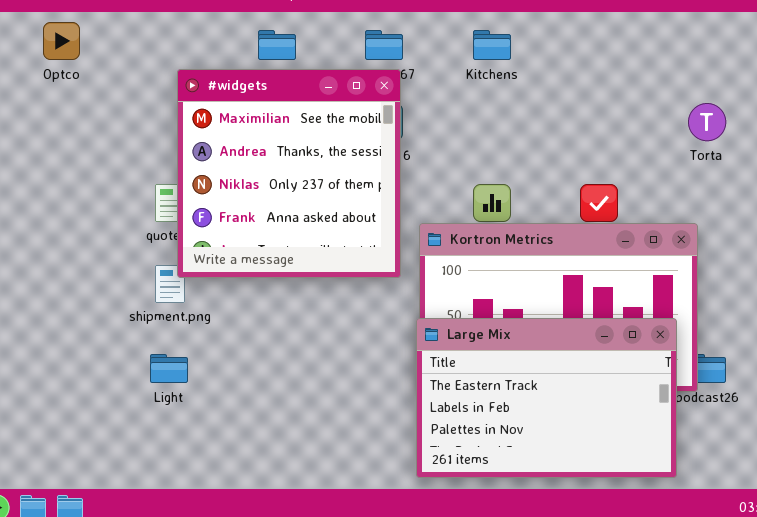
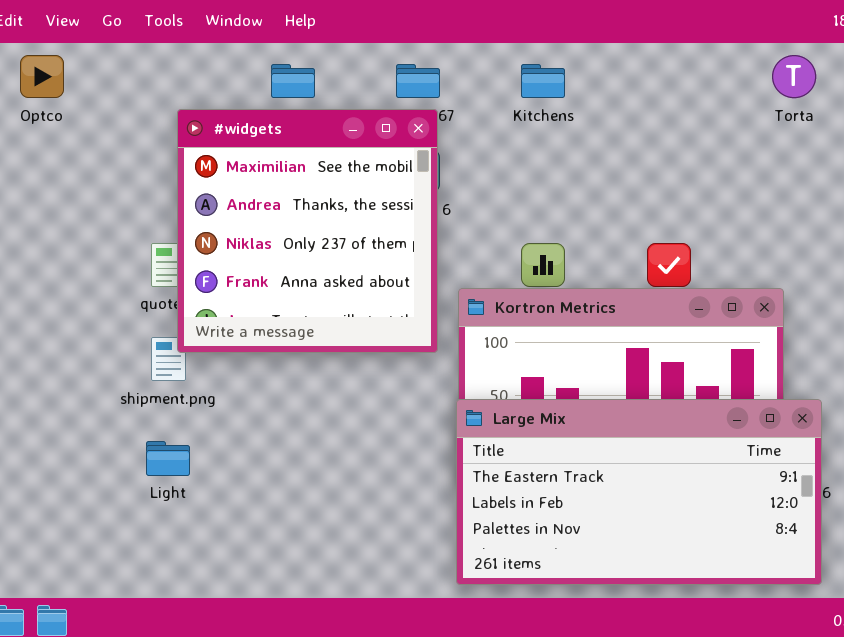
Torta: [688,103,726,141] -> [772,55,816,98], moved
Large Mix: [416,318,677,478] -> [456,399,822,585], resized

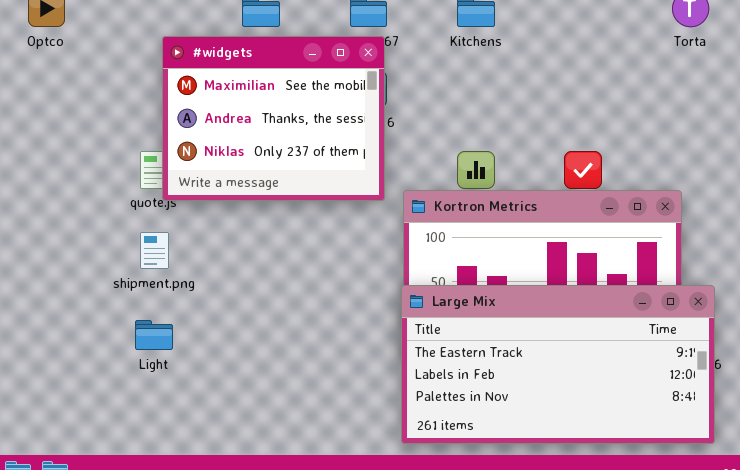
#widgets: [177,109,438,353] -> [162,36,385,201], resized

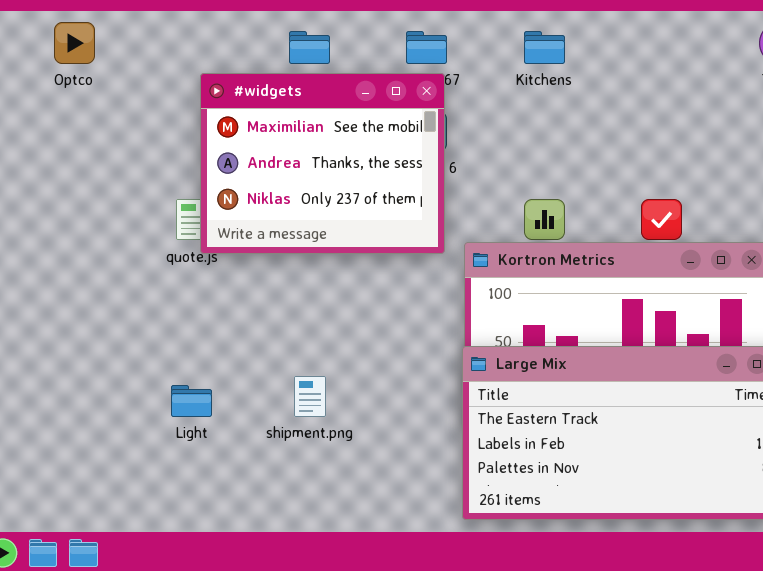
shipment.png: [140,232,169,269] -> [294,376,326,417], moved

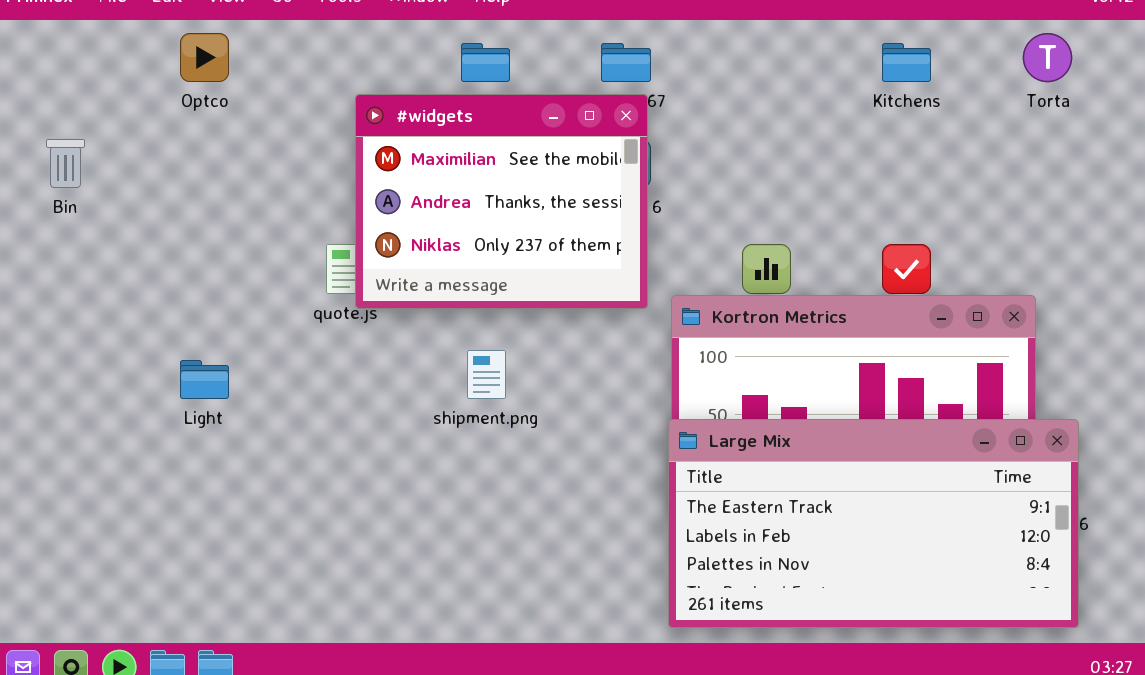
Kitchens: [524,31,565,64] -> [882,43,931,82], moved
shipment.png: [294,376,326,417] -> [467,350,506,399], moved
Light: [171,385,212,417] -> [180,360,229,399], moved

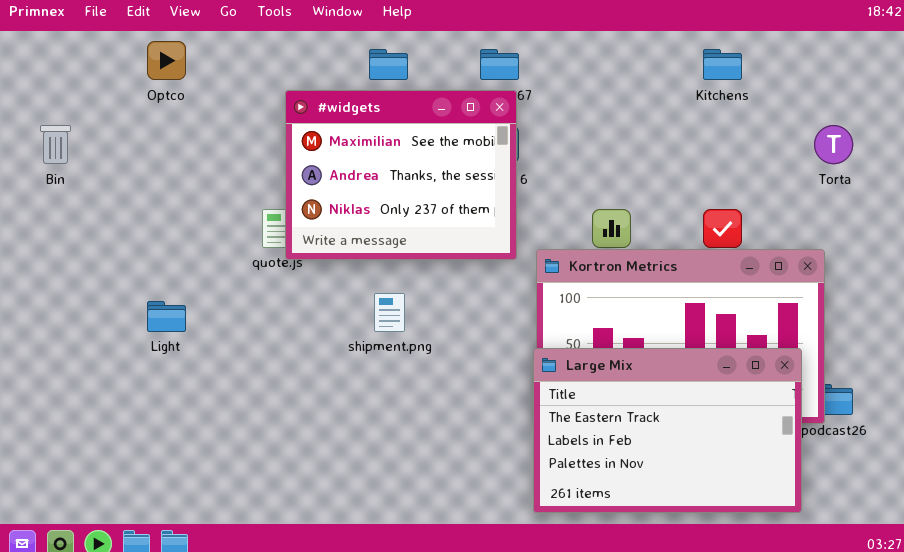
Torta: [1023,33,1072,82] -> [814,125,853,164], moved
Large Mix: [668,419,1079,628] -> [533,348,802,513], resized

